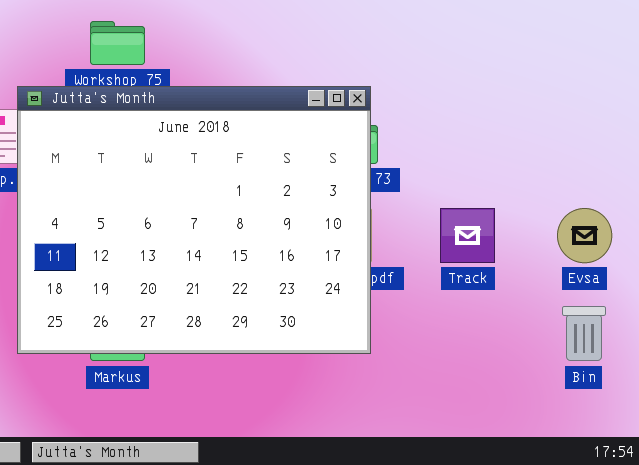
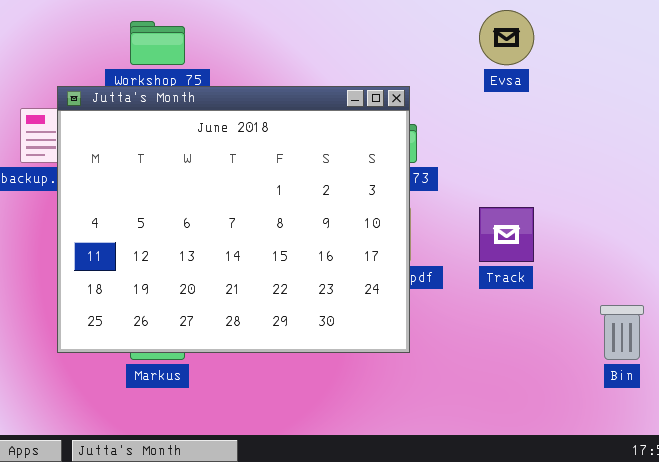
Evsa: [557,208,612,263] -> [479,10,534,65], moved

